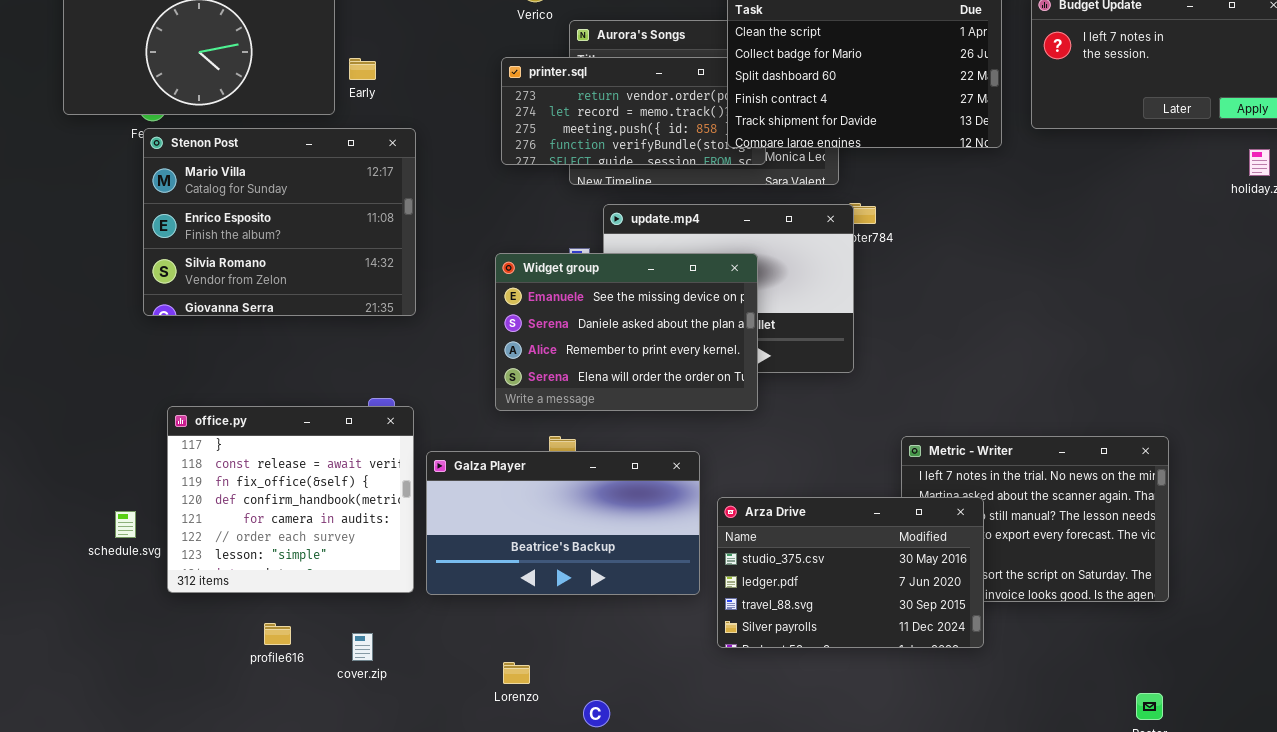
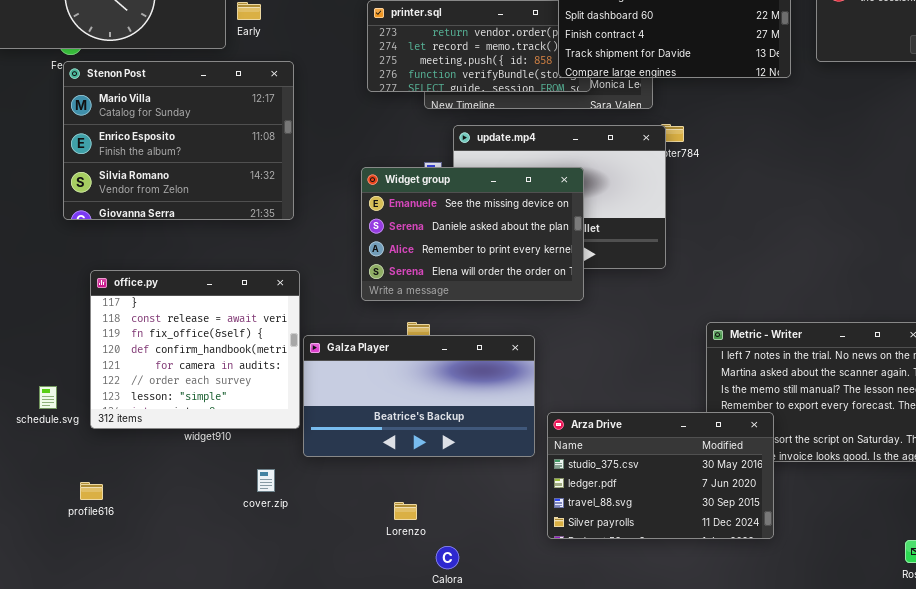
office.py: [167,406,414,593] -> [90,270,300,429], moved
Arza Drive: [717,497,984,648] -> [547,412,774,539], moved
profile616: [264,623,291,645] -> [80,482,103,500], moved
cover.zip: [352,633,373,661] -> [257,469,275,492], moved
Lorenzo: [503,662,530,684] -> [394,502,417,520], moved

